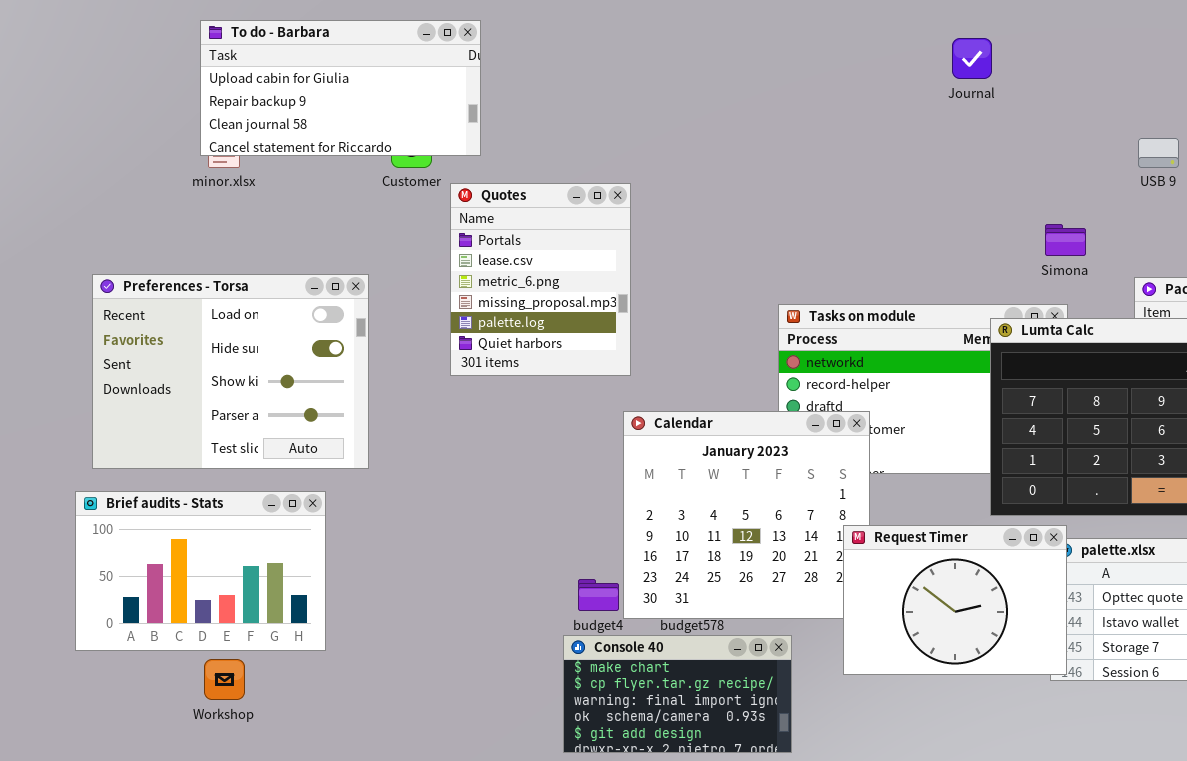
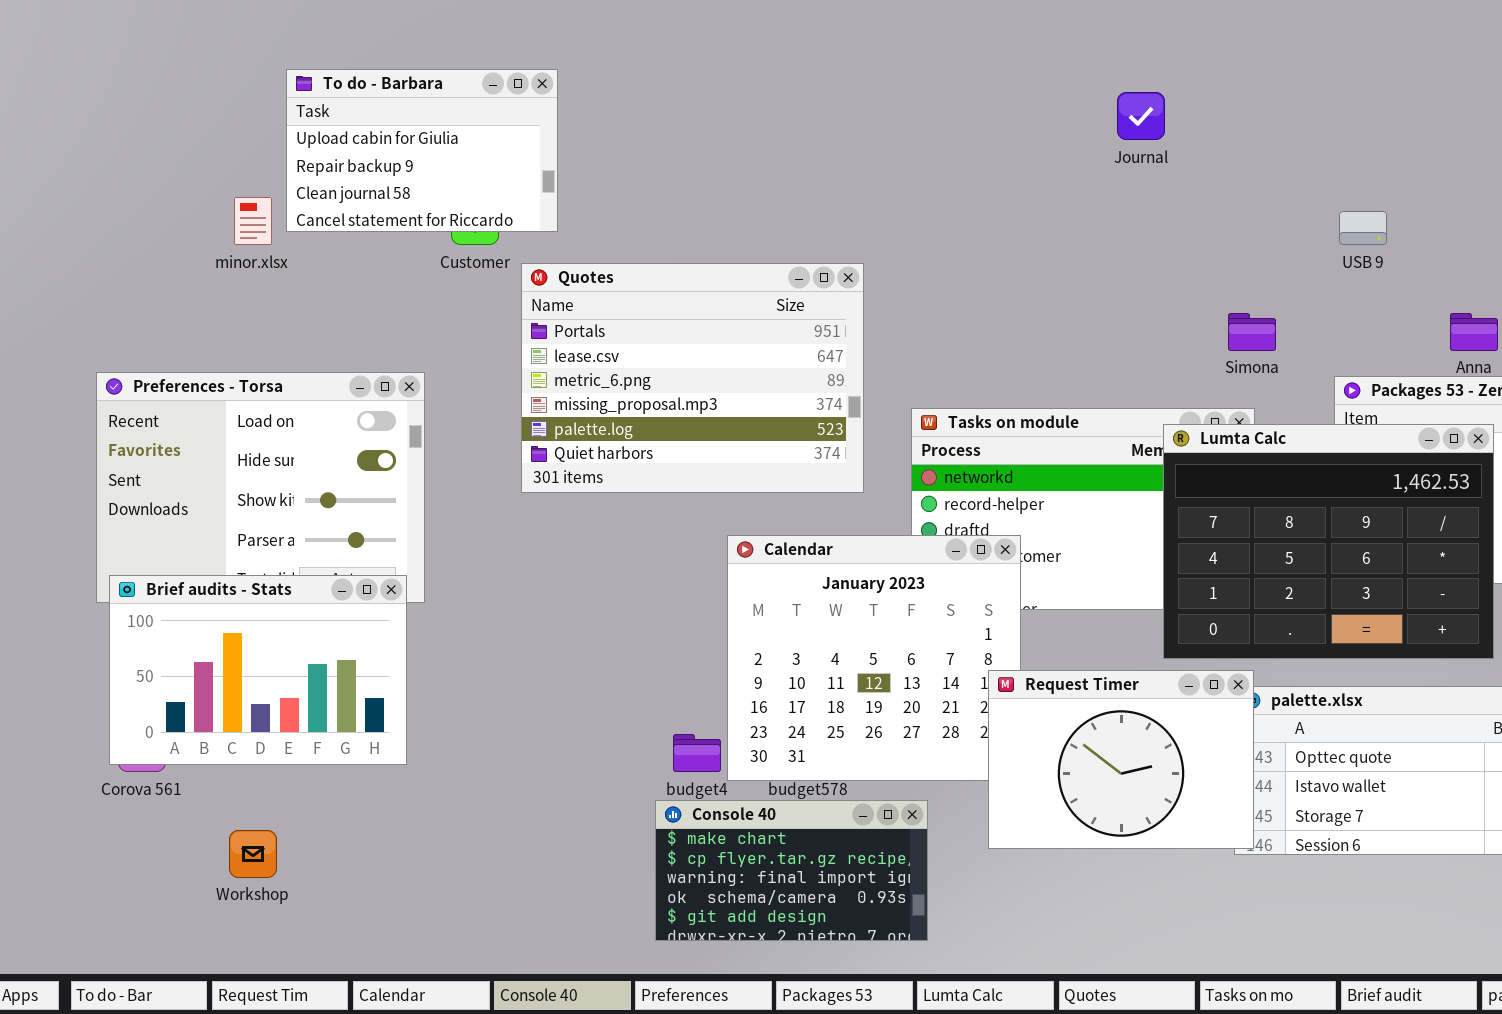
To do - Barbara: [200,20,481,156] -> [286,69,558,232], resized
Quotes: [450,183,631,376] -> [521,263,864,493], resized
Brief audits - Stats: [75,491,326,651] -> [109,575,407,765], moved

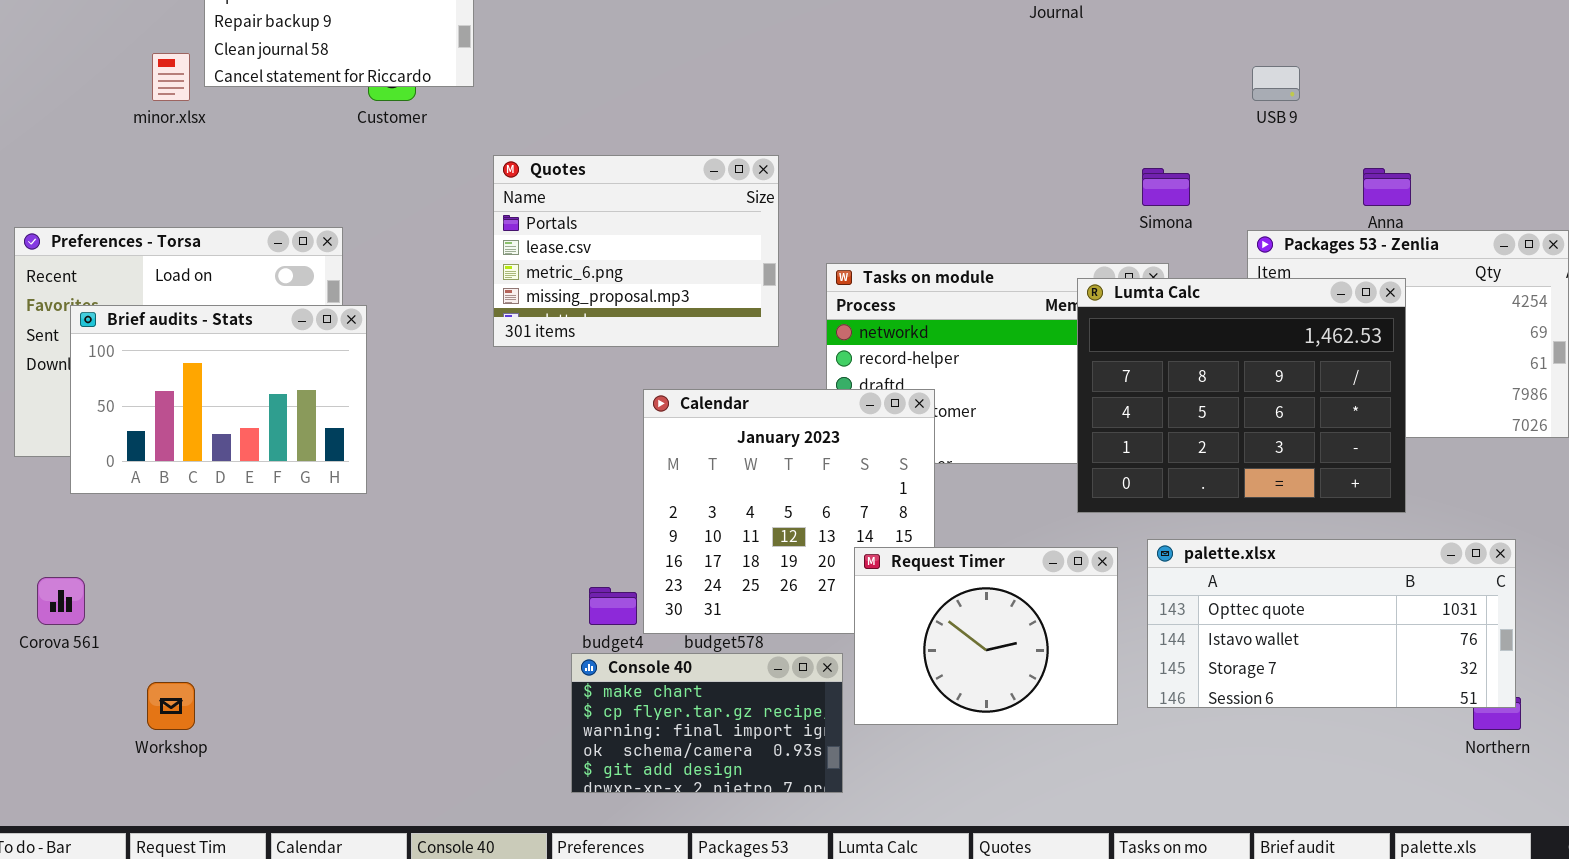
Quotes: [521,263,864,493] -> [493,155,779,347], resized
Brief audits - Stats: [109,575,407,765] -> [70,305,367,494], moved
Request Timer: [988,670,1254,849] -> [854,547,1118,725], moved

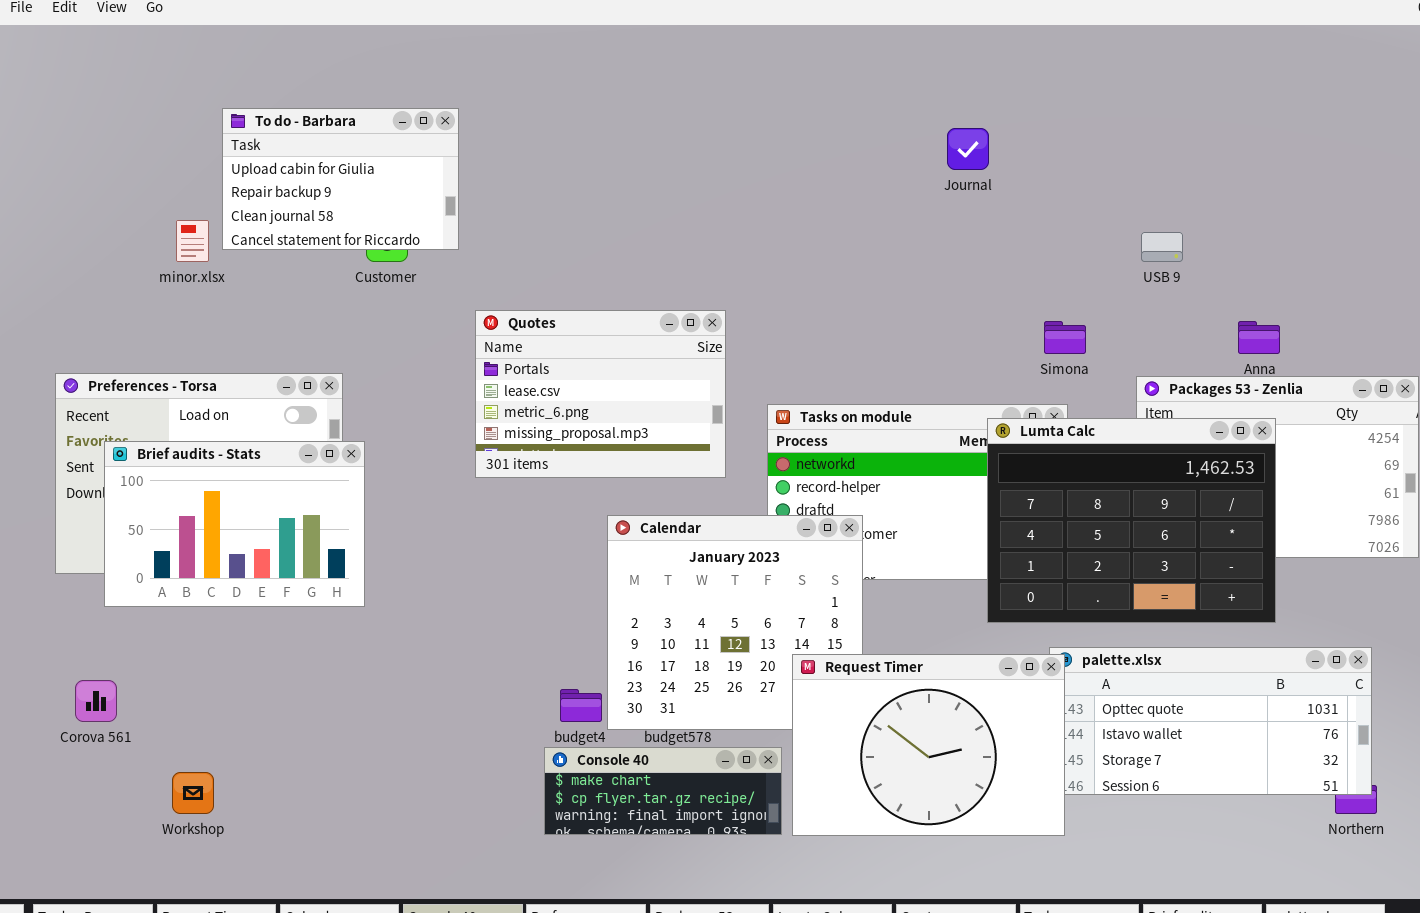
Request Timer: [854,547,1118,725] -> [792,654,1065,836], resized
Console 40: [571,653,843,793] -> [544,747,782,835], resized

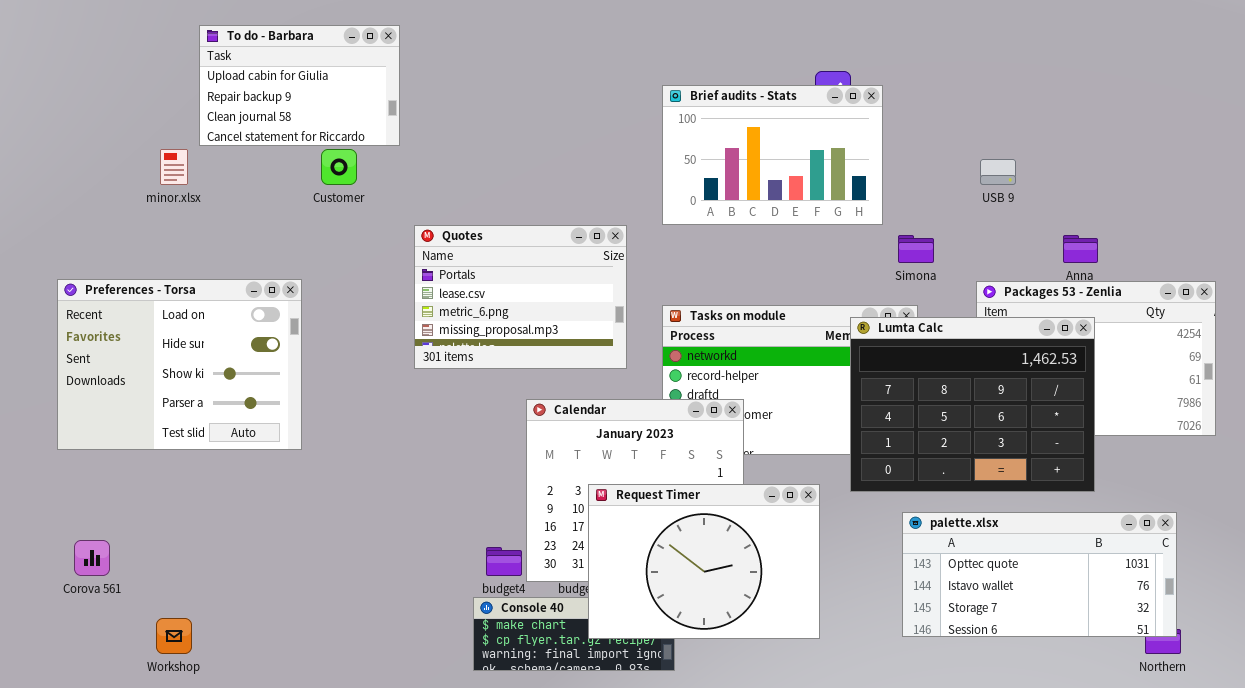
To do - Barbara: [222,108,459,250] -> [199,25,400,146], moved
Brief audits - Stats: [104,441,365,607] -> [662,85,883,225], moved
Request Timer: [792,654,1065,836] -> [588,484,820,639], moved

